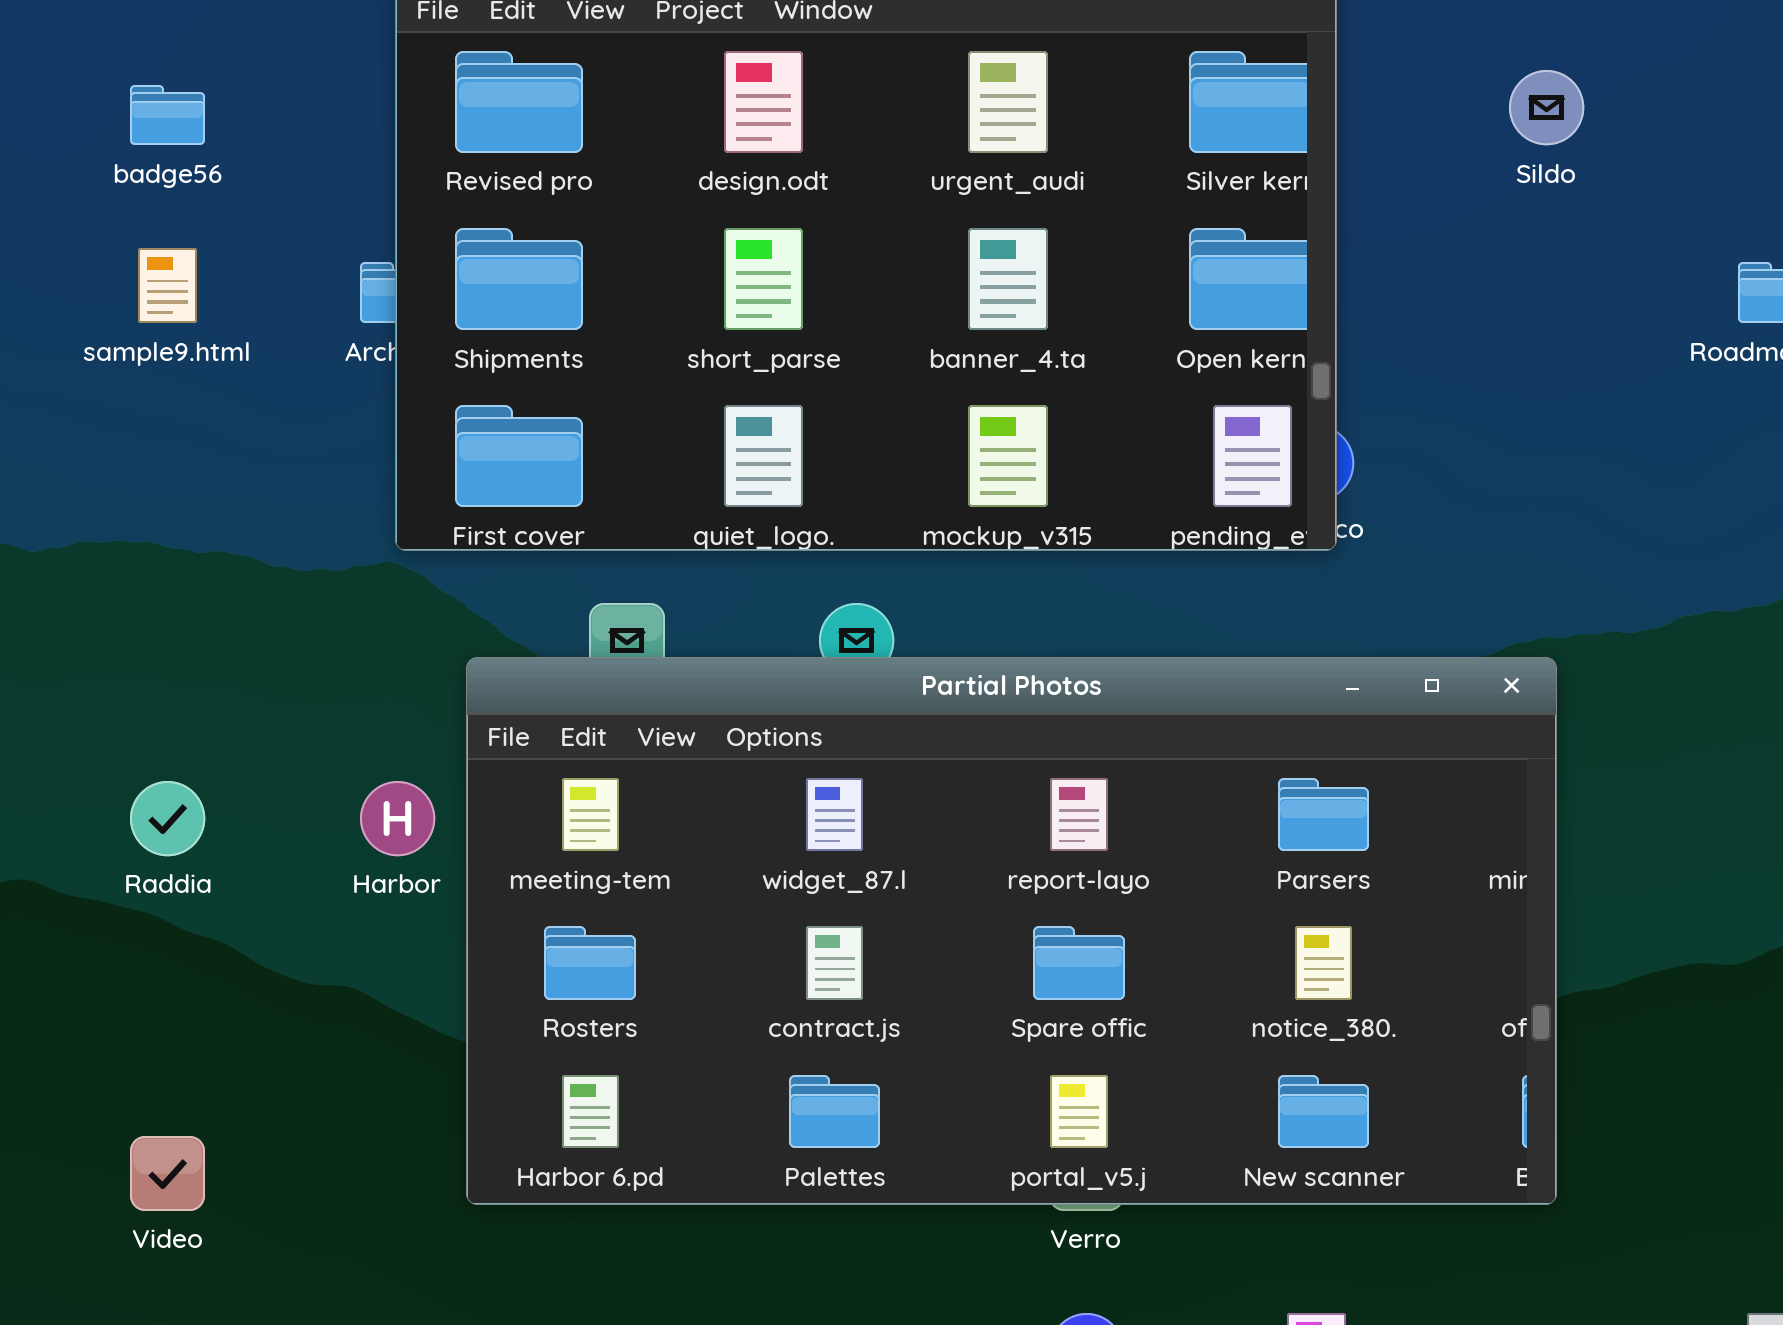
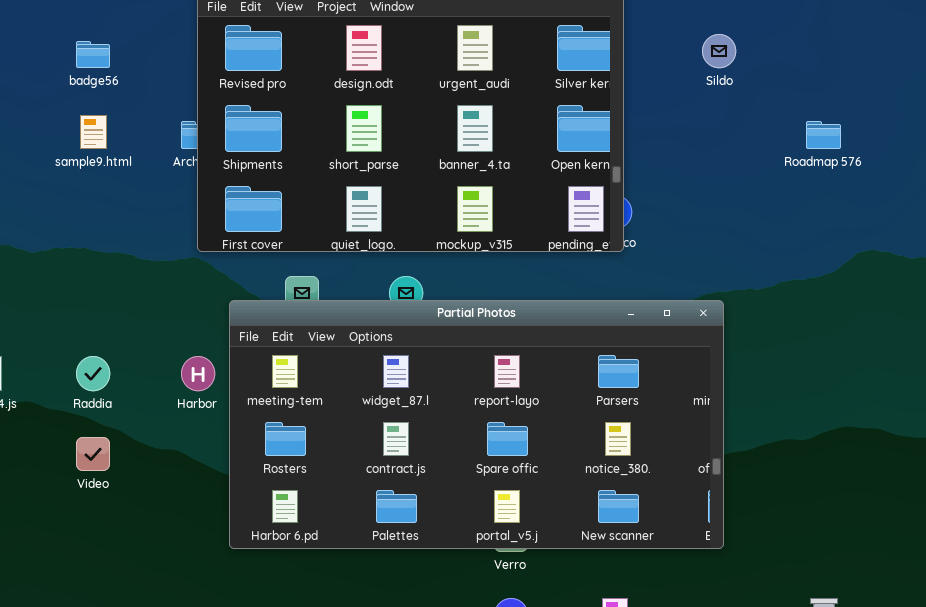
Video: [130,1136,205,1211] -> [76,437,110,471], moved

